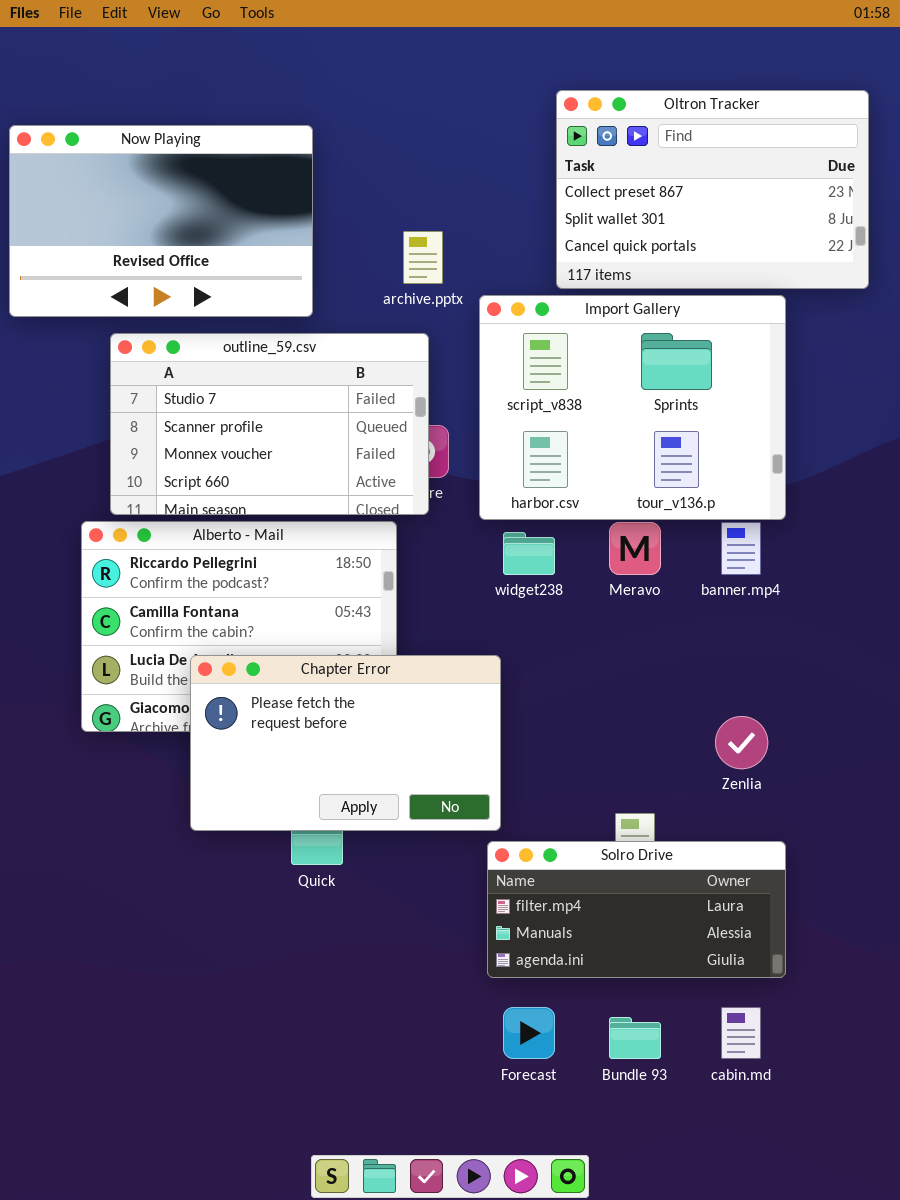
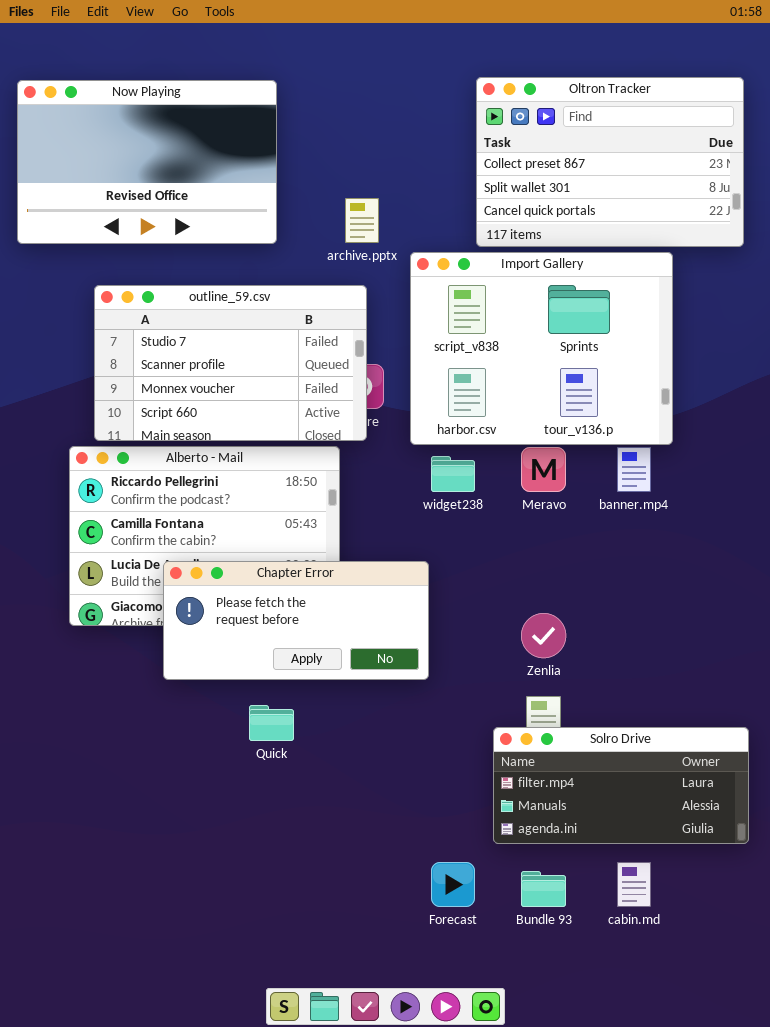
Now Playing: [9,125,313,317] -> [17,80,277,244], moved
Chapter Error: [190,655,501,831] -> [163,561,429,680], resized
Zenlia: [715,716,768,769] -> [521,613,566,658], moved
Solro Drive: [487,841,786,978] -> [493,727,749,844], moved

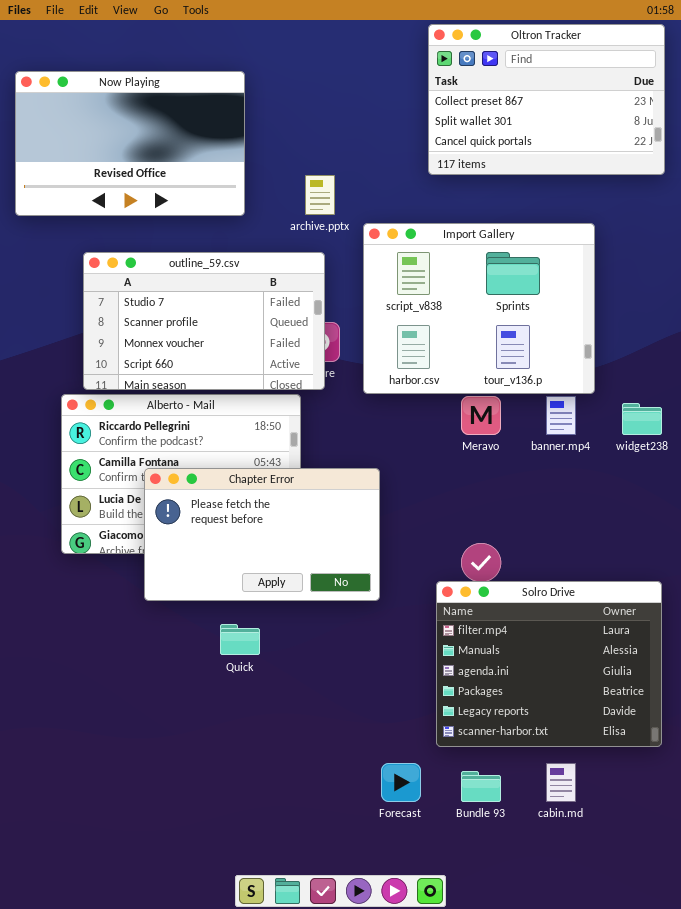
Oltron Tracker: [476,77,744,247] -> [428,24,665,175], moved
widget238: [431,456,475,492] -> [622,403,662,435], moved
Chapter Error: [163,561,429,680] -> [144,468,380,601], resized
Solro Drive: [493,727,749,844] -> [436,581,662,747], resized

